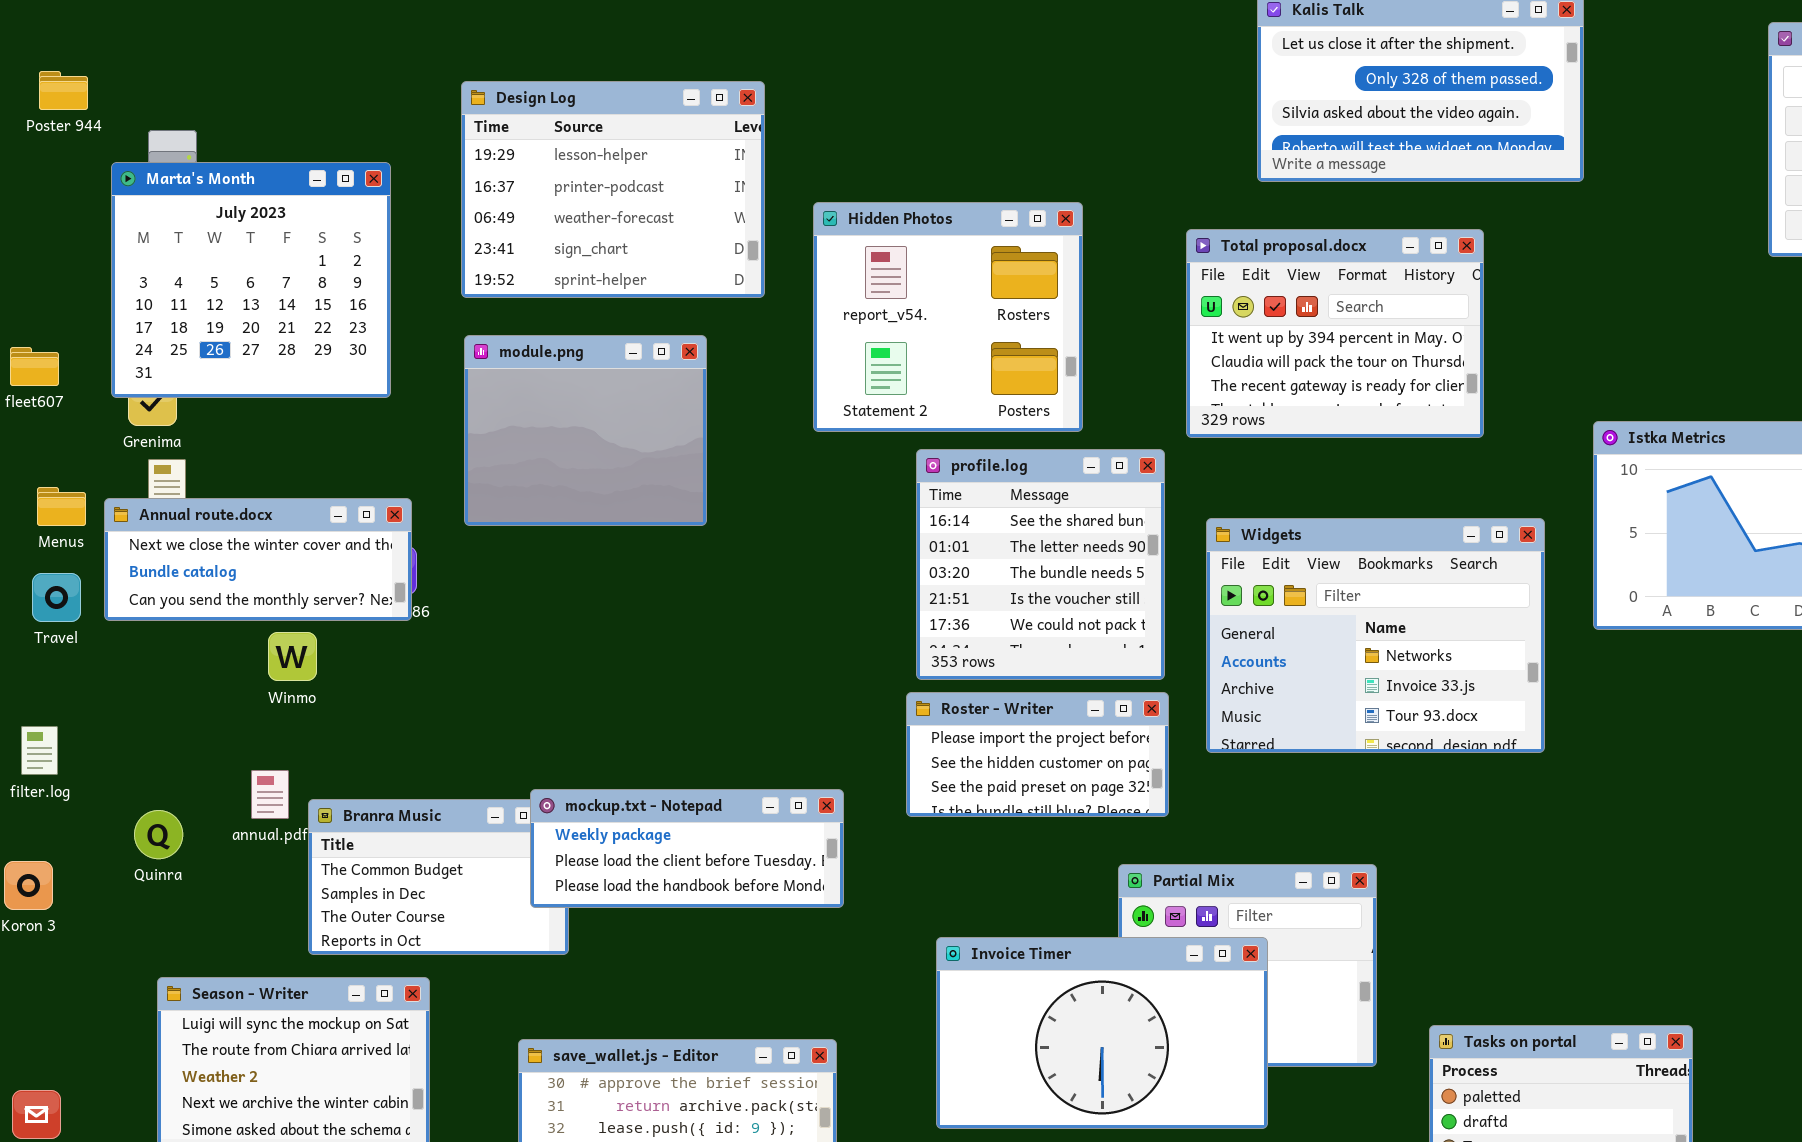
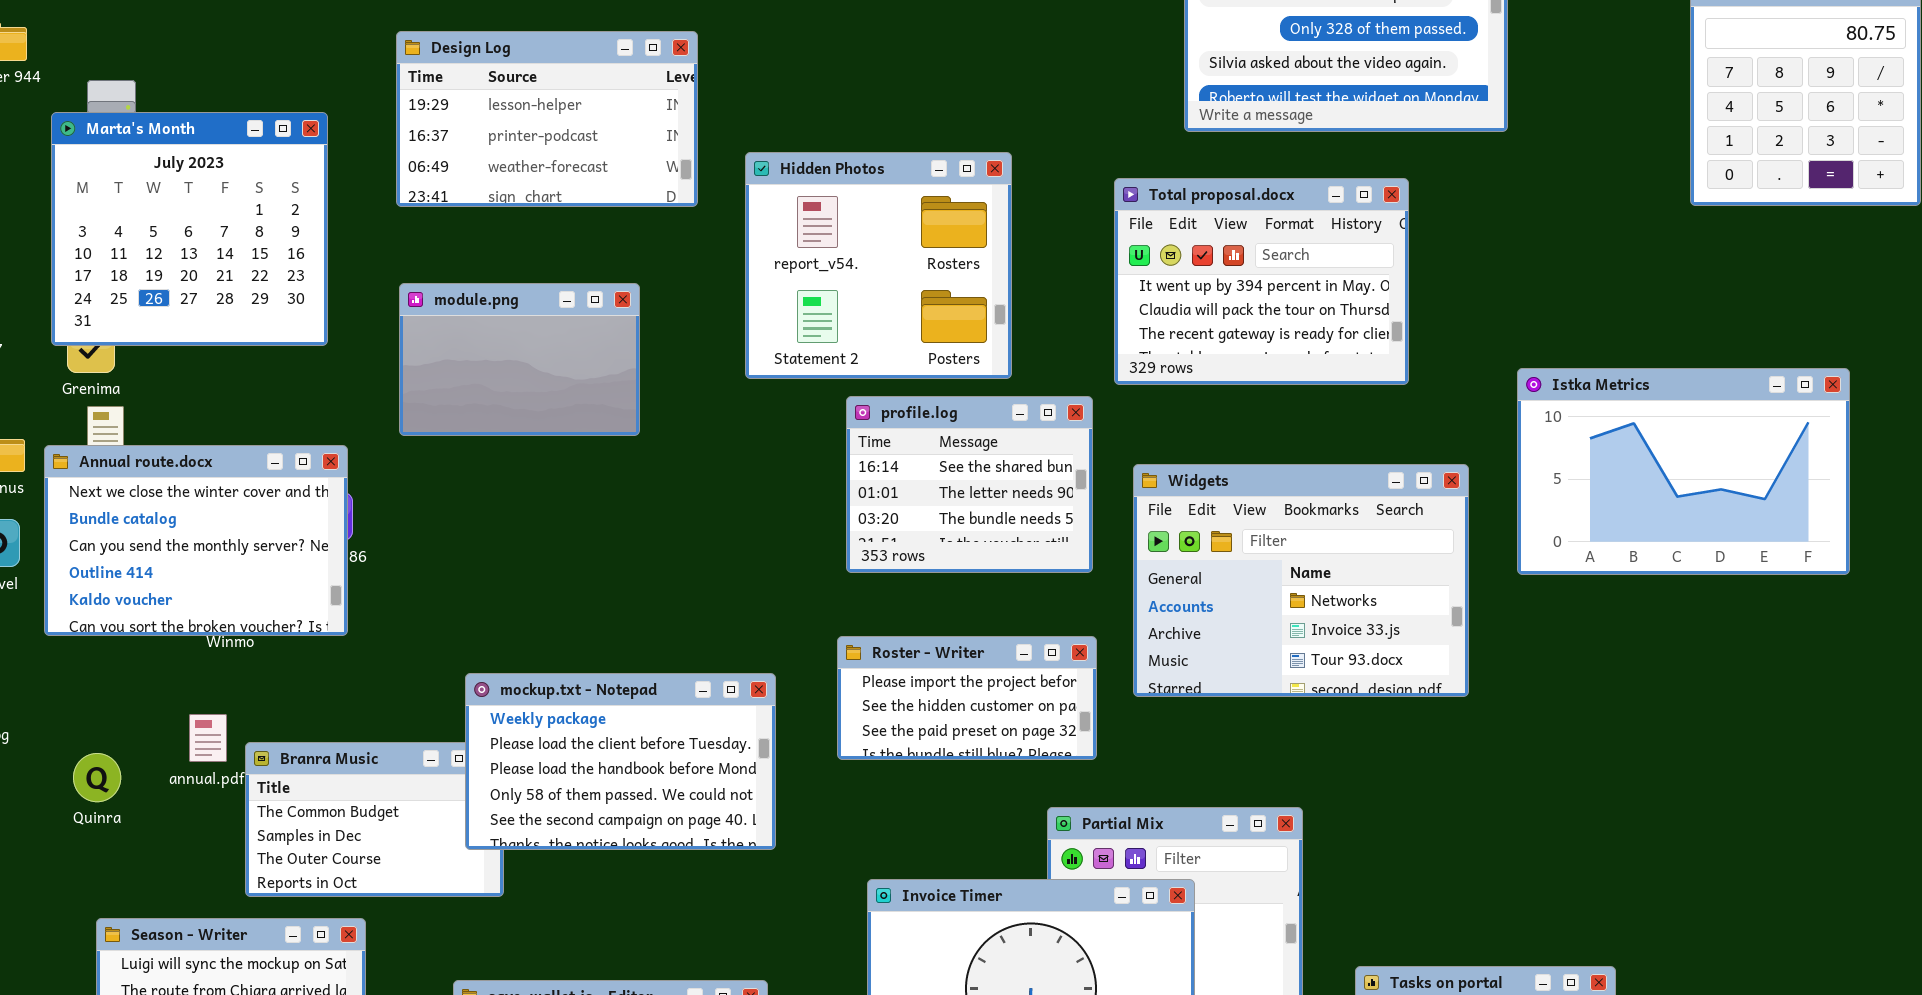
Design Log: [461,81,765,298] -> [396,31,698,207], resized
module.png: [464,335,707,526] -> [399,283,640,436], resized
profile.log: [916,449,1165,680] -> [846,396,1093,573], resized
Annual route.docx: [104,498,412,621] -> [44,445,348,636], resized
mockup.txt - Notepad: [530,789,844,908] -> [465,673,776,850], resized

